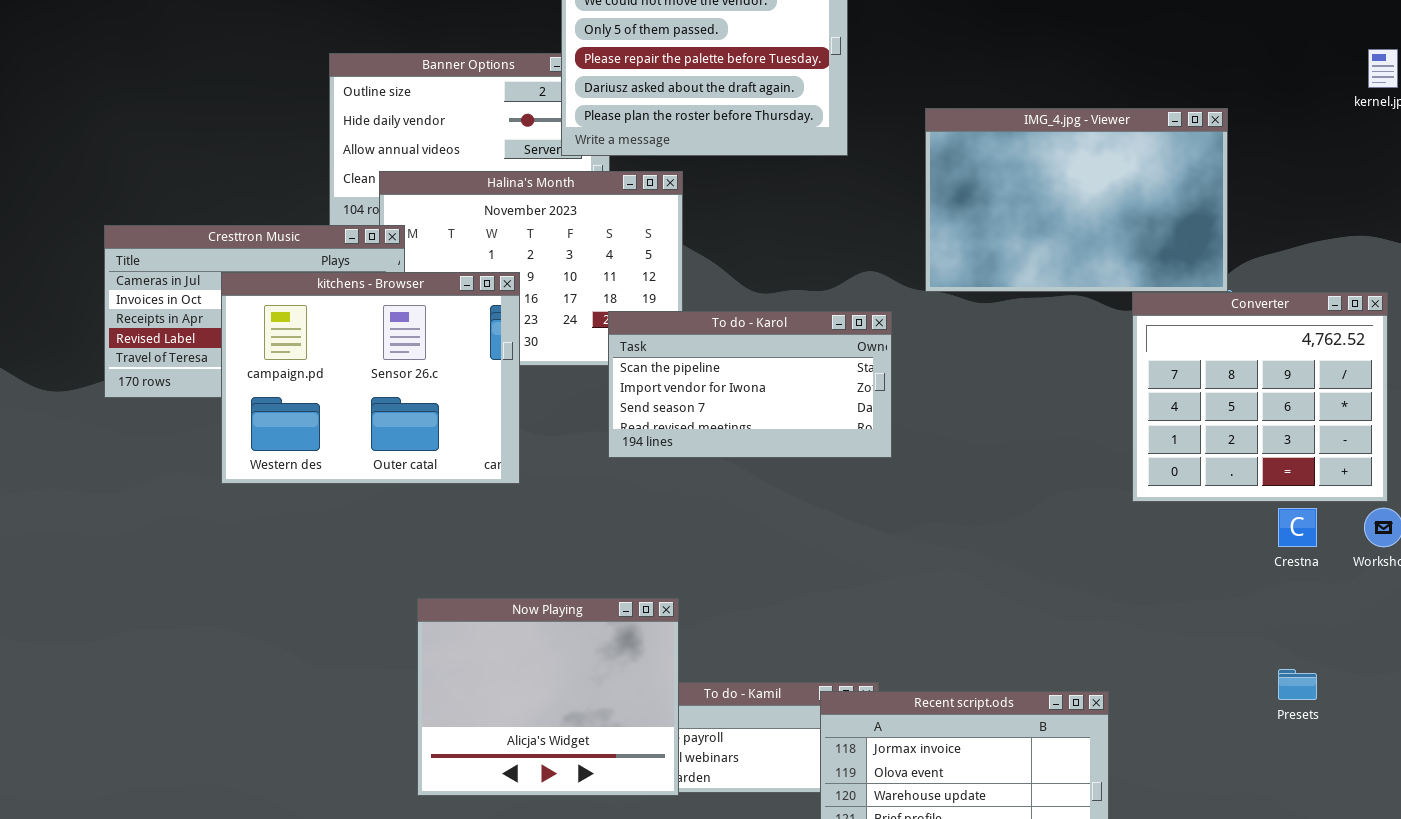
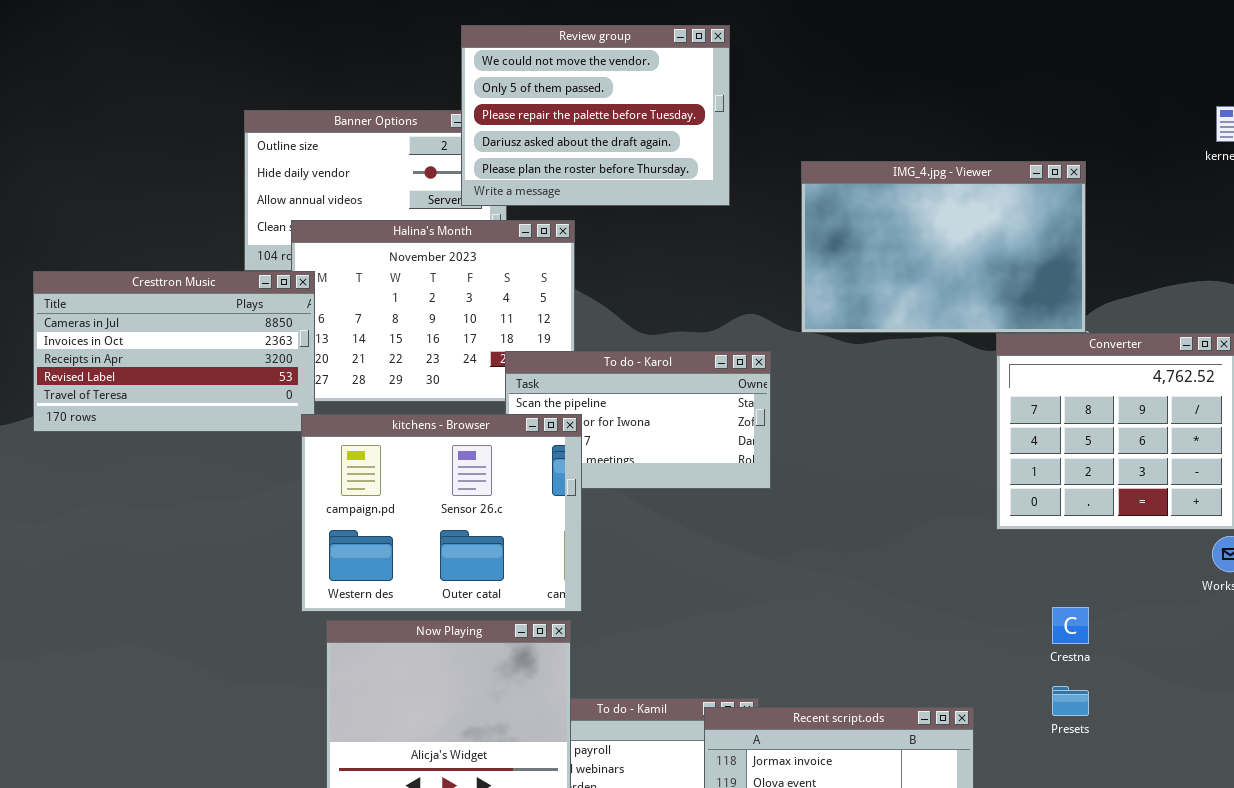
kitchens - Browser: [221,272,520,484] -> [301,414,582,612], moved
Crestna: [1278,508,1317,547] -> [1052,607,1089,644], moved
Presets: [1278,669,1317,700] -> [1052,686,1089,716], moved

